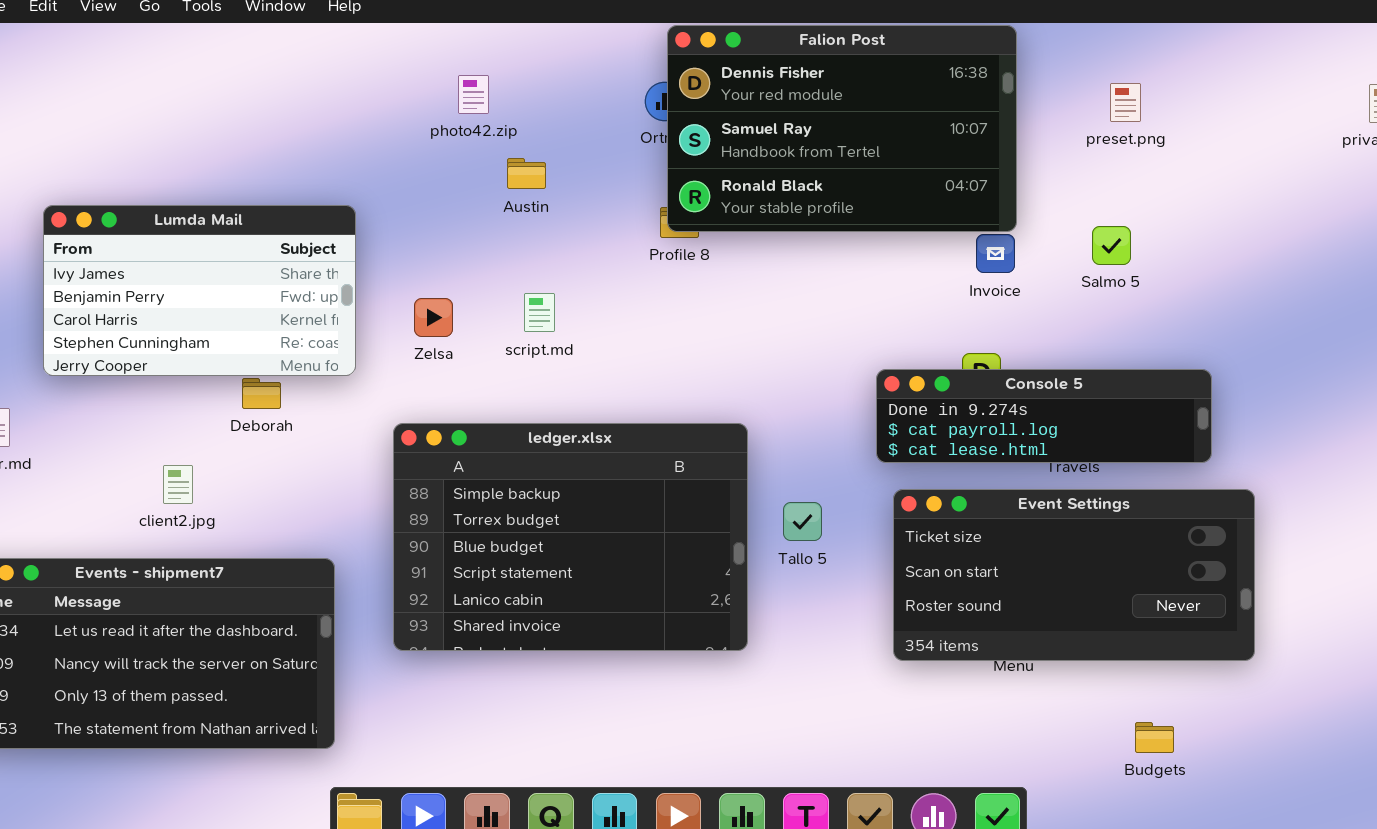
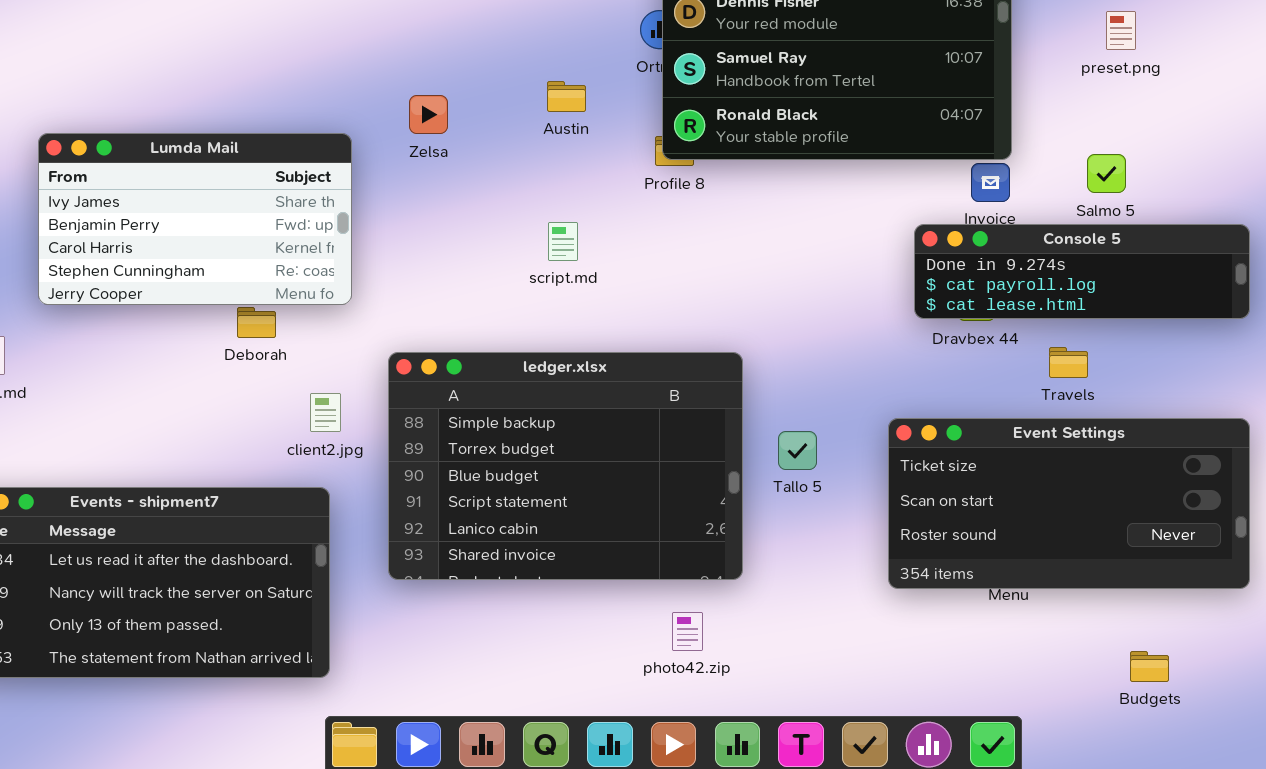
photo42.zip: [458,75,489,114] -> [672,612,703,651], moved
Austin: [507,158,546,189] -> [547,81,586,112], moved
script.md: [524,293,555,332] -> [548,222,578,261], moved
Zelsa: [414,298,453,337] -> [409,95,448,134], moved
Console 5: [876,369,1212,463] -> [914,224,1250,319], moved
client2.jpg: [163,465,193,504] -> [310,393,341,432], moved

